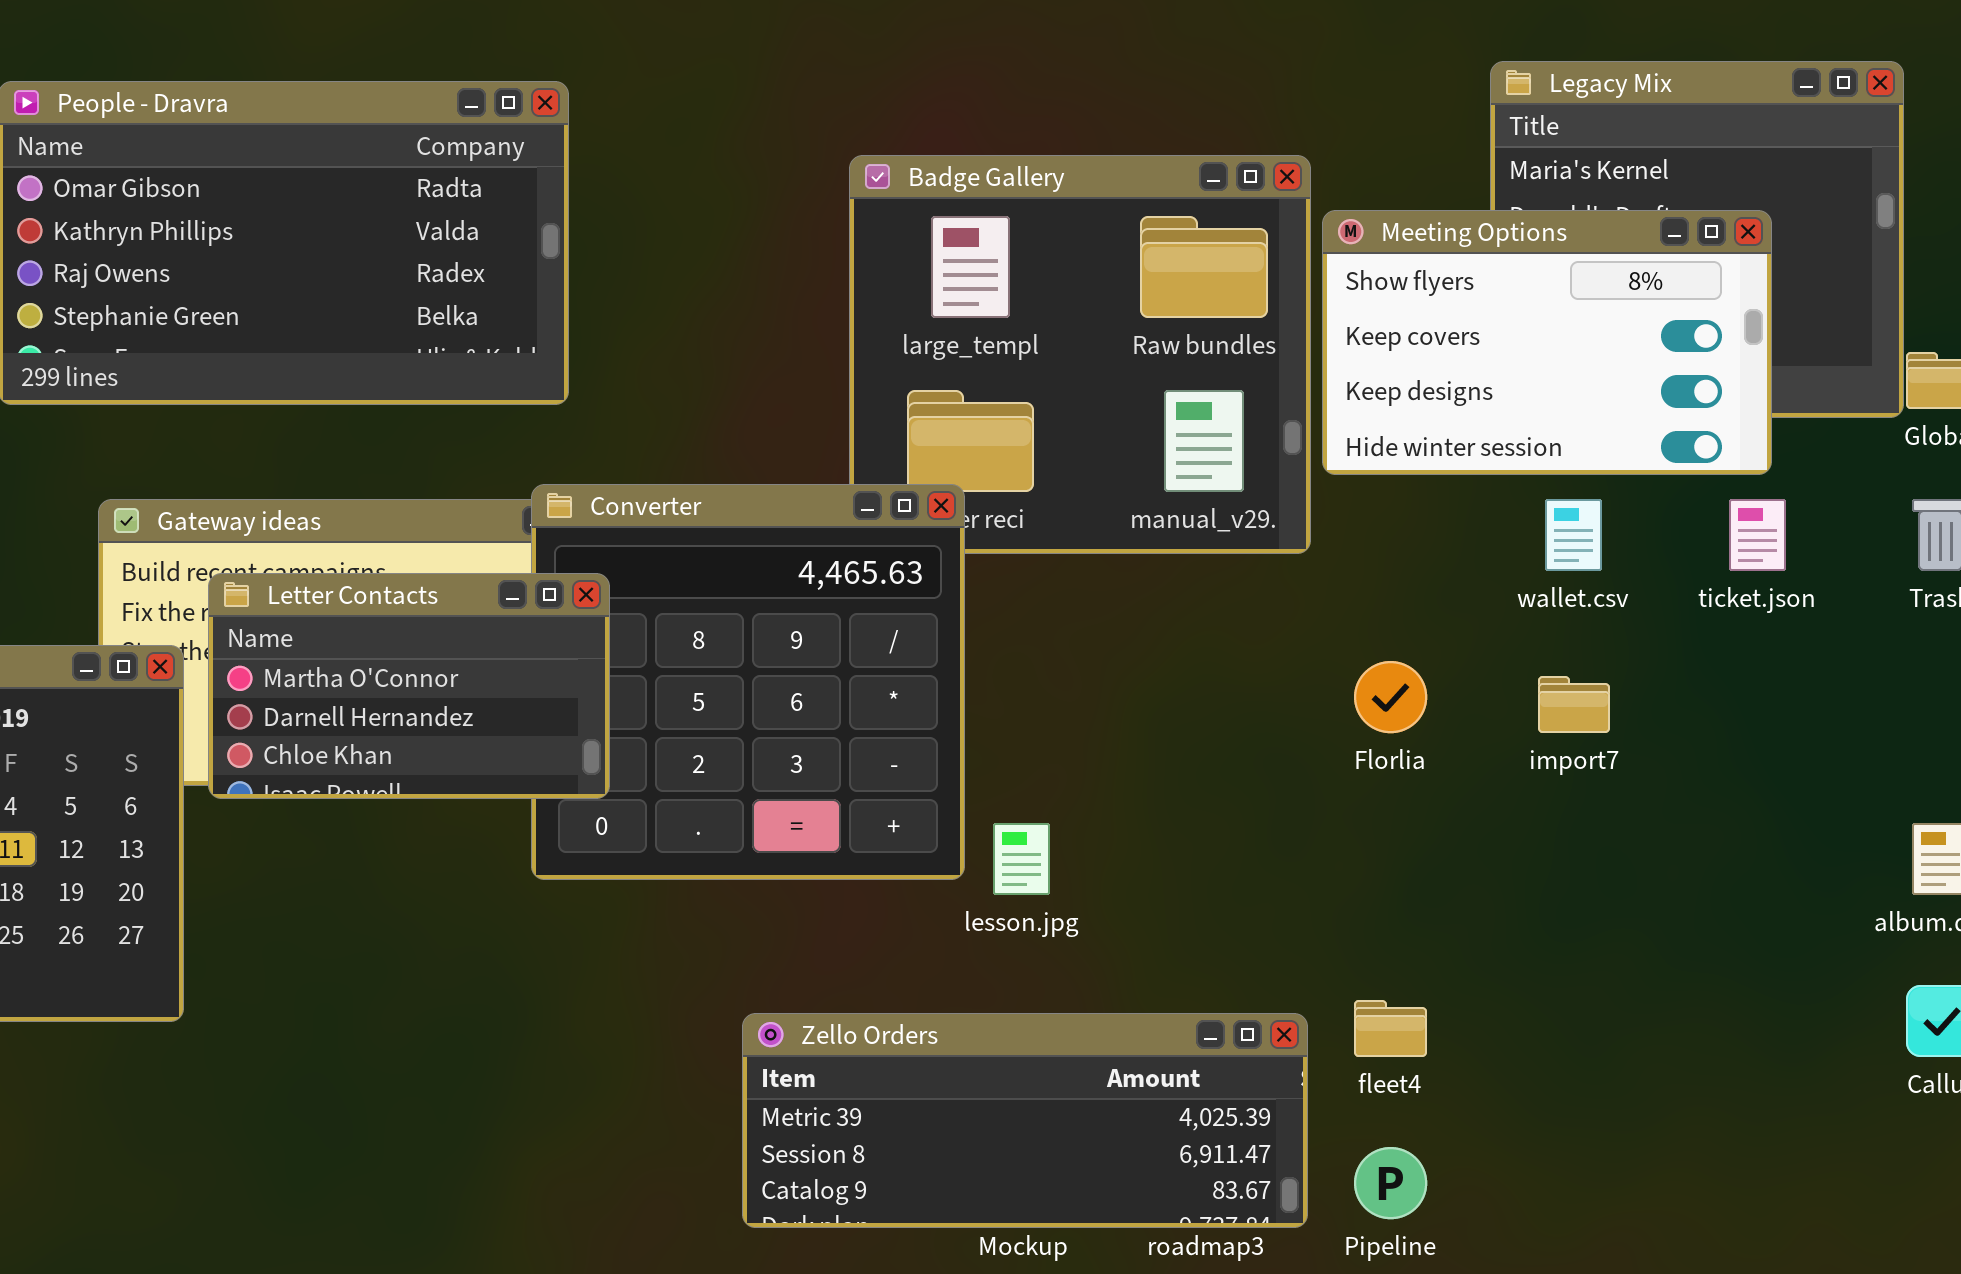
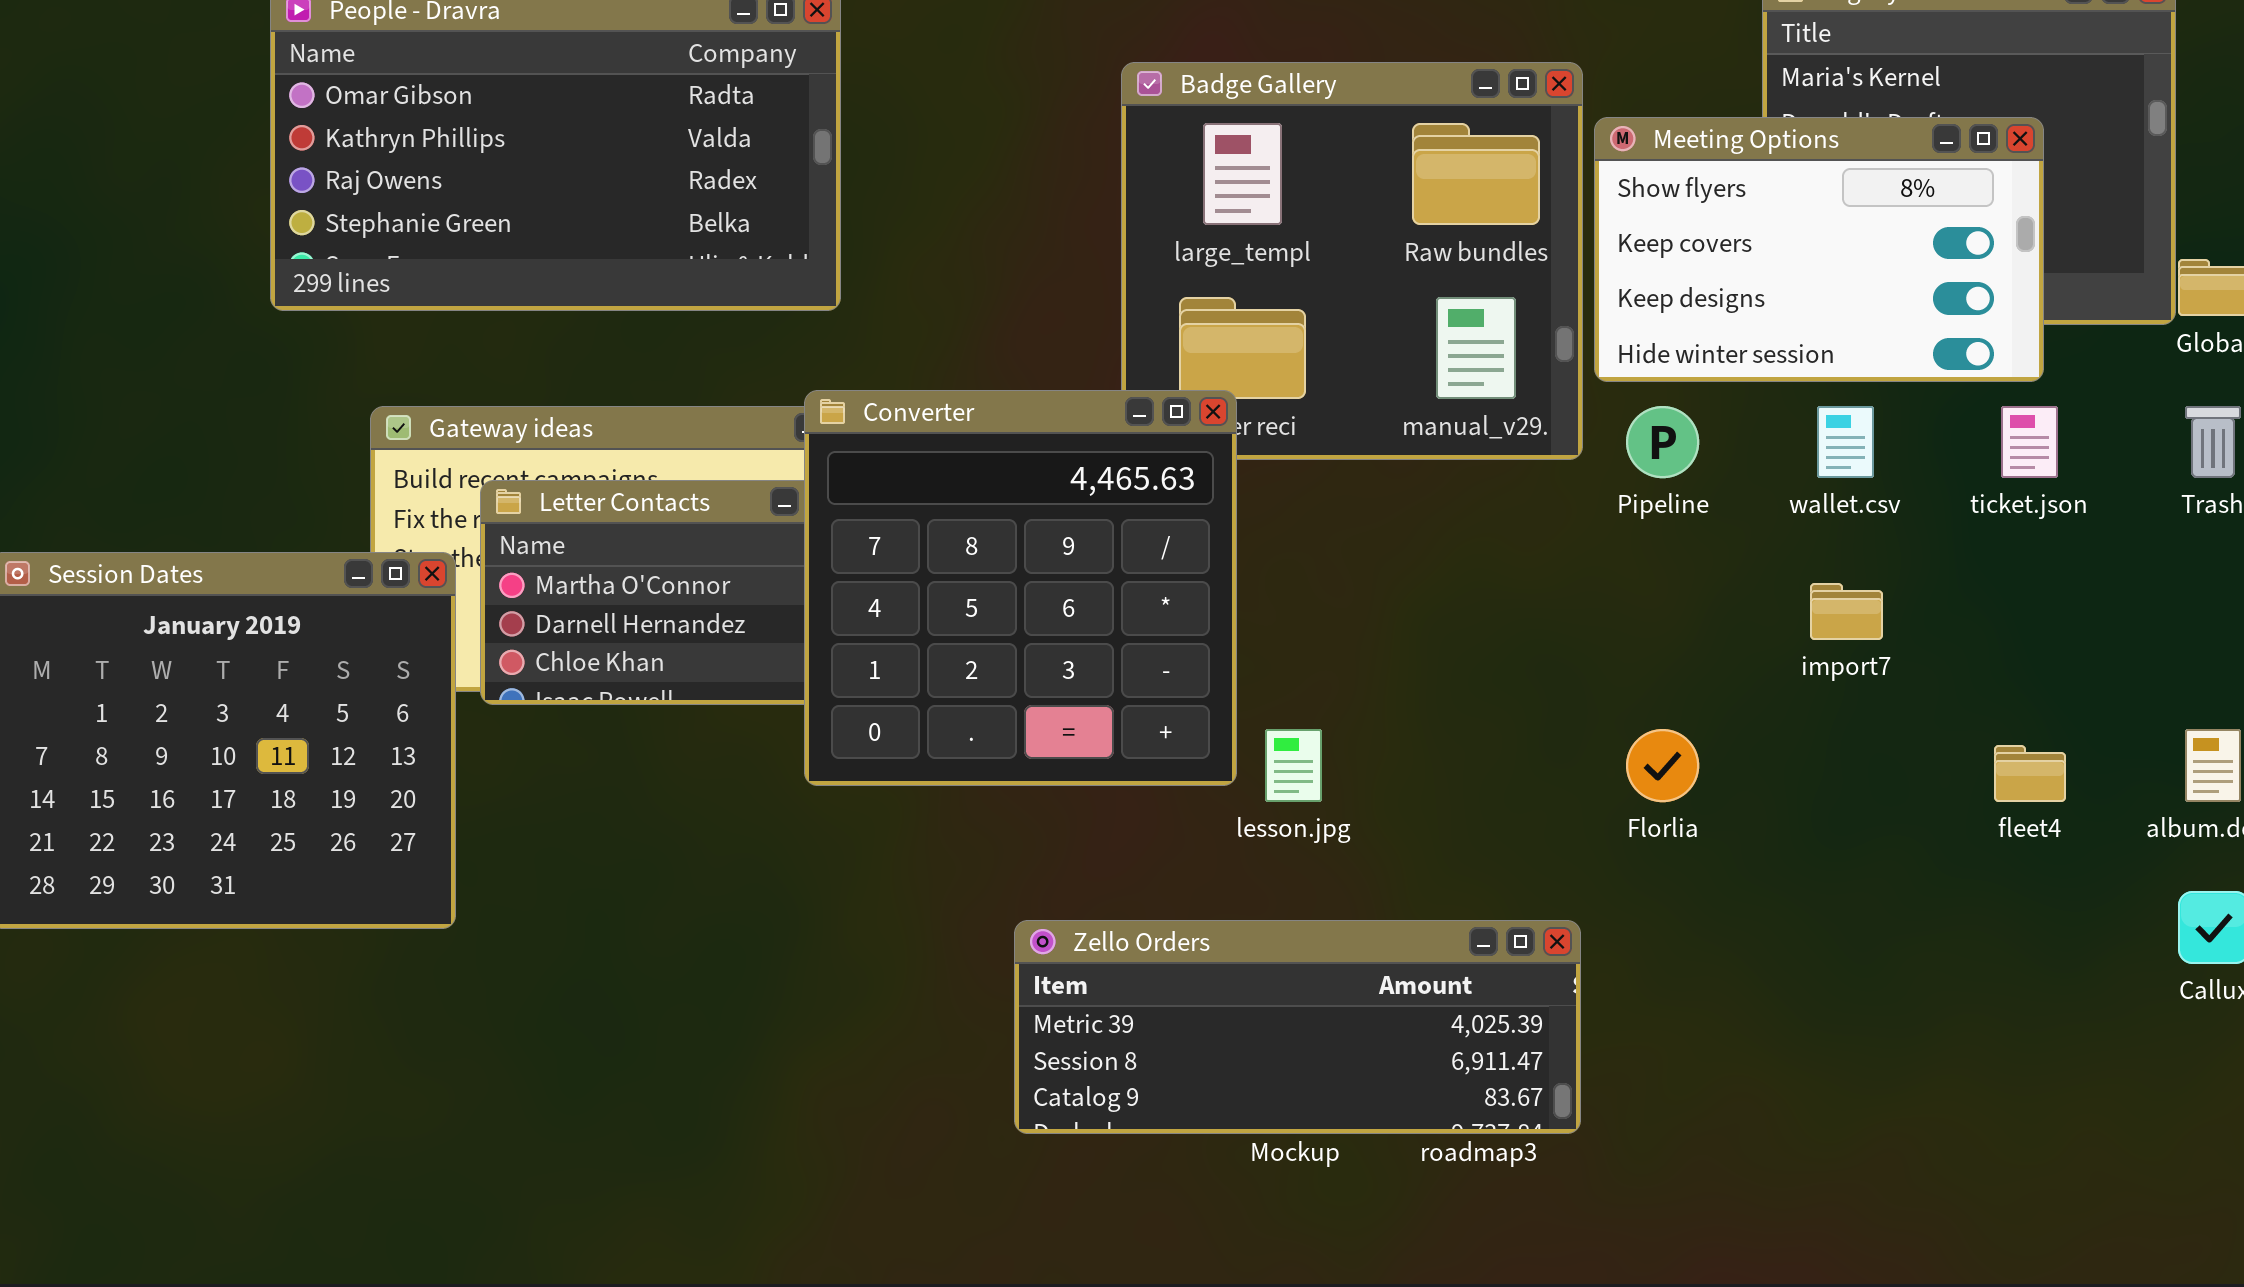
Converter: [531,484,965,880] -> [804,390,1237,786], raised
Florlia: [1354,661,1427,733] -> [1626,729,1699,802], moved
fleet4: [1354,1000,1427,1057] -> [1994,745,2066,802], moved
Pipeline: [1354,1147,1427,1219] -> [1626,406,1699,478], moved

